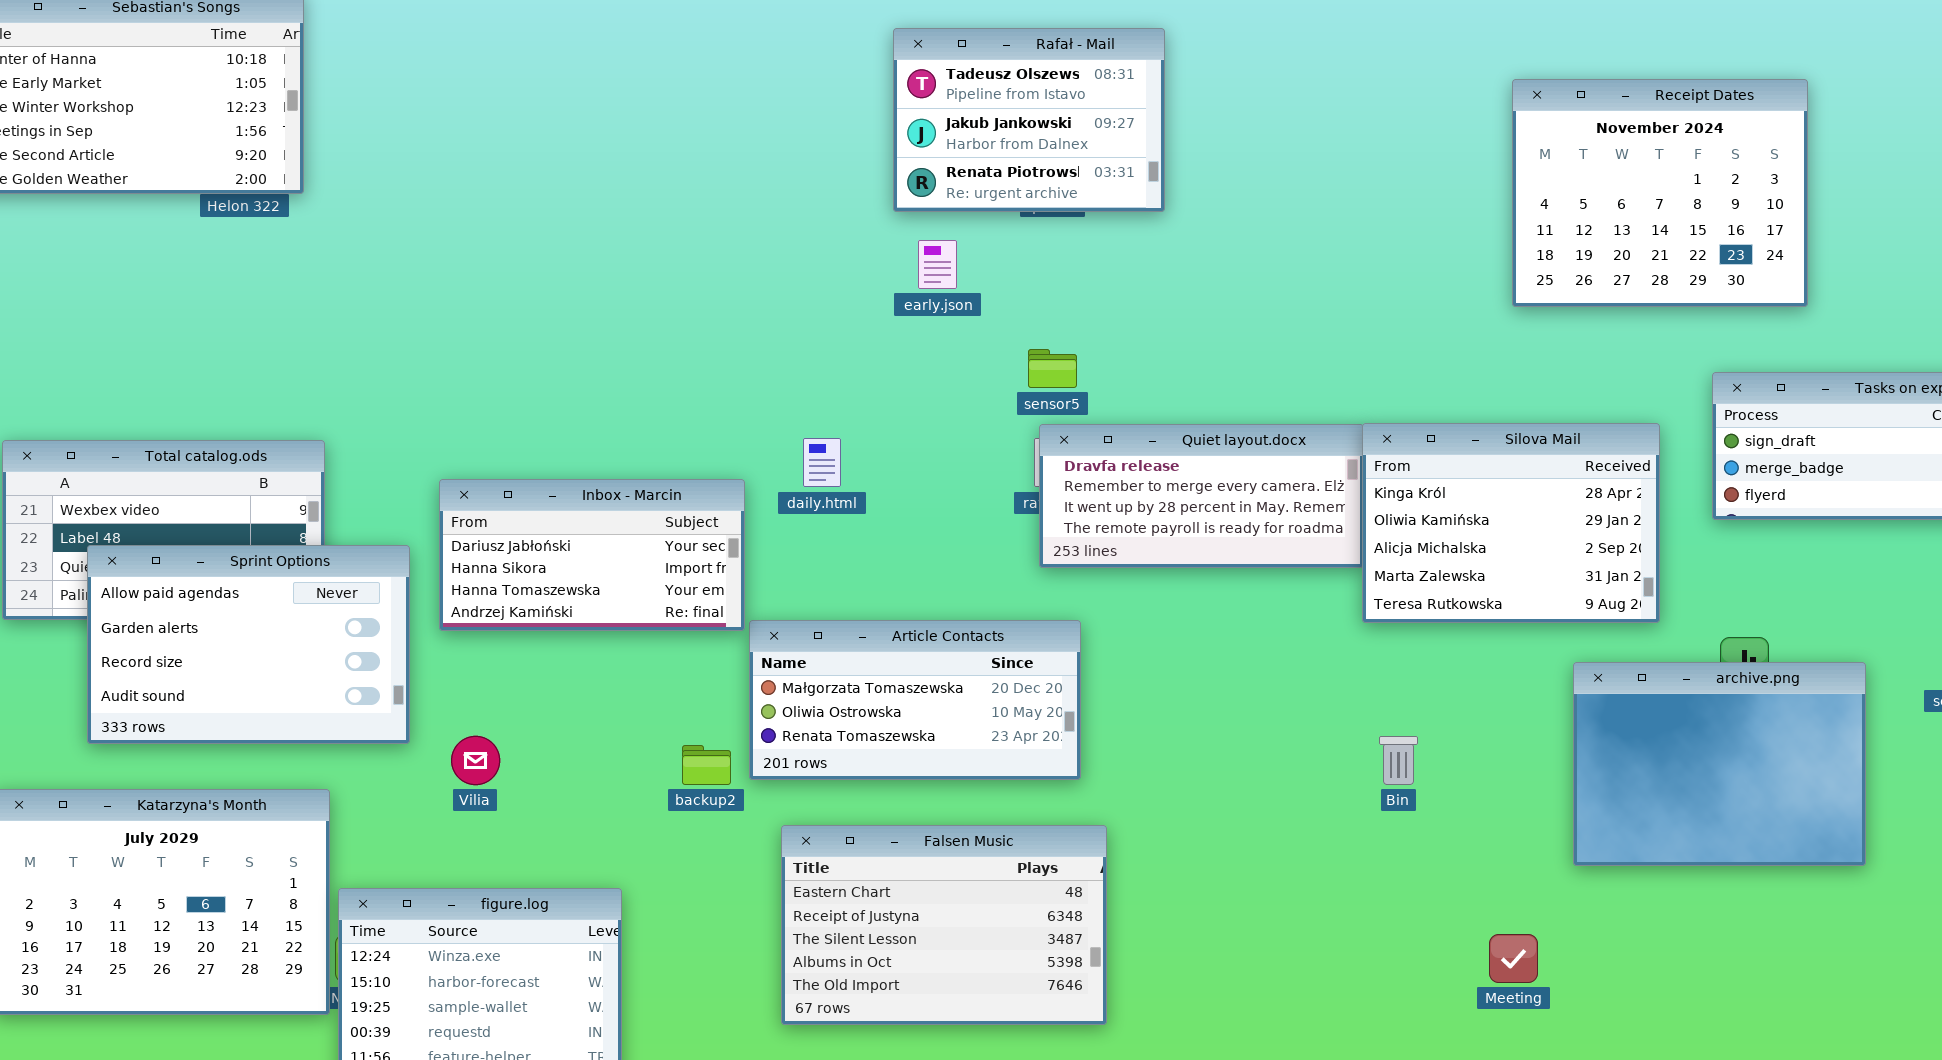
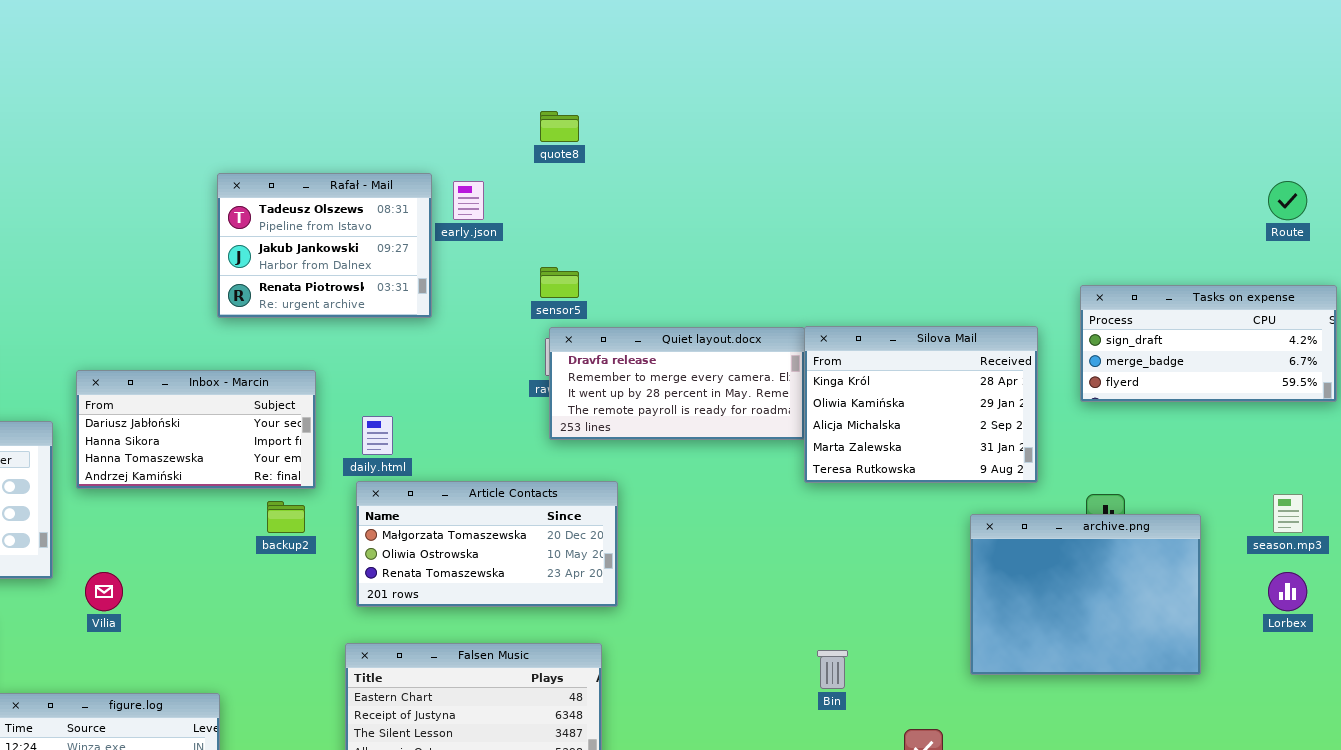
Rafał - Mail: [893,28,1165,212] -> [217,173,432,318], moved
Receipt Dates: [1512,79,1808,307] -> none, closed
daily.html: [803,438,841,487] -> [362,416,393,455], moved
Article Contacts: [749,620,1081,780] -> [356,481,618,607], moved
Bin: [1379,736,1418,785] -> [817,650,848,689], moved
backup2: [682,745,731,785] -> [267,501,305,533], moved

